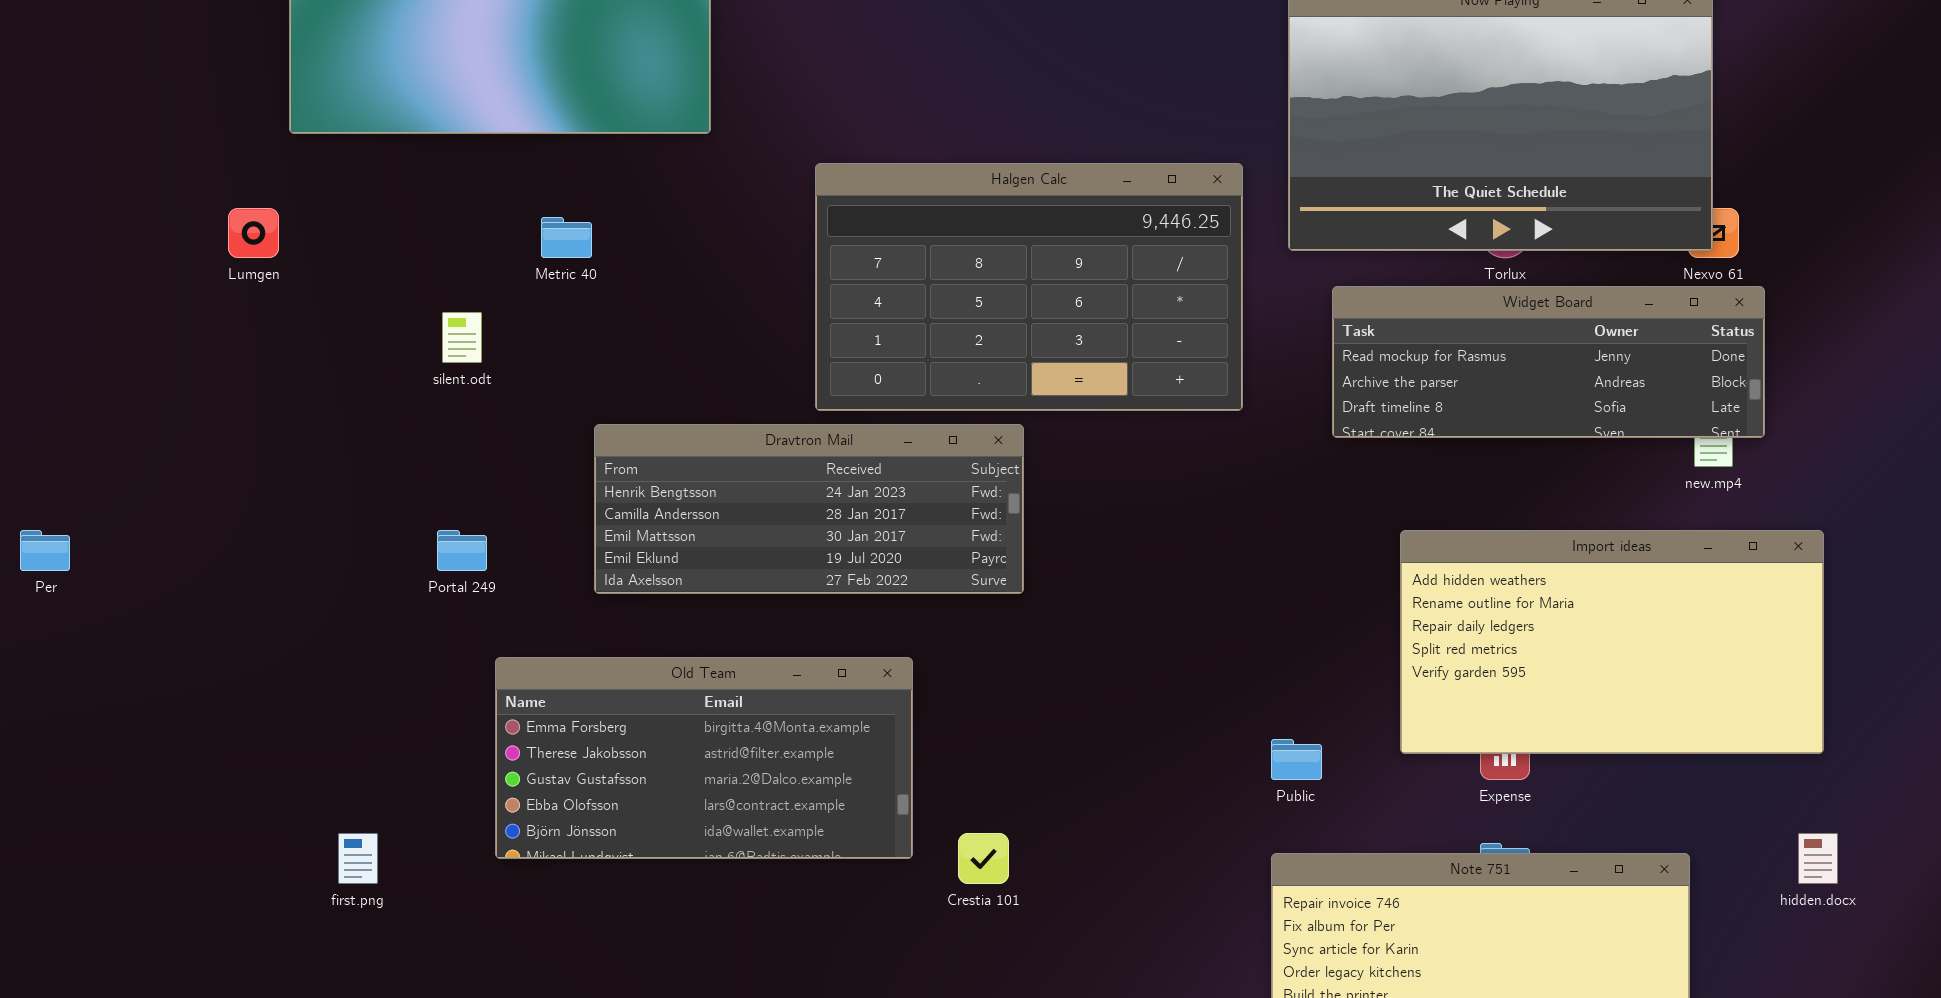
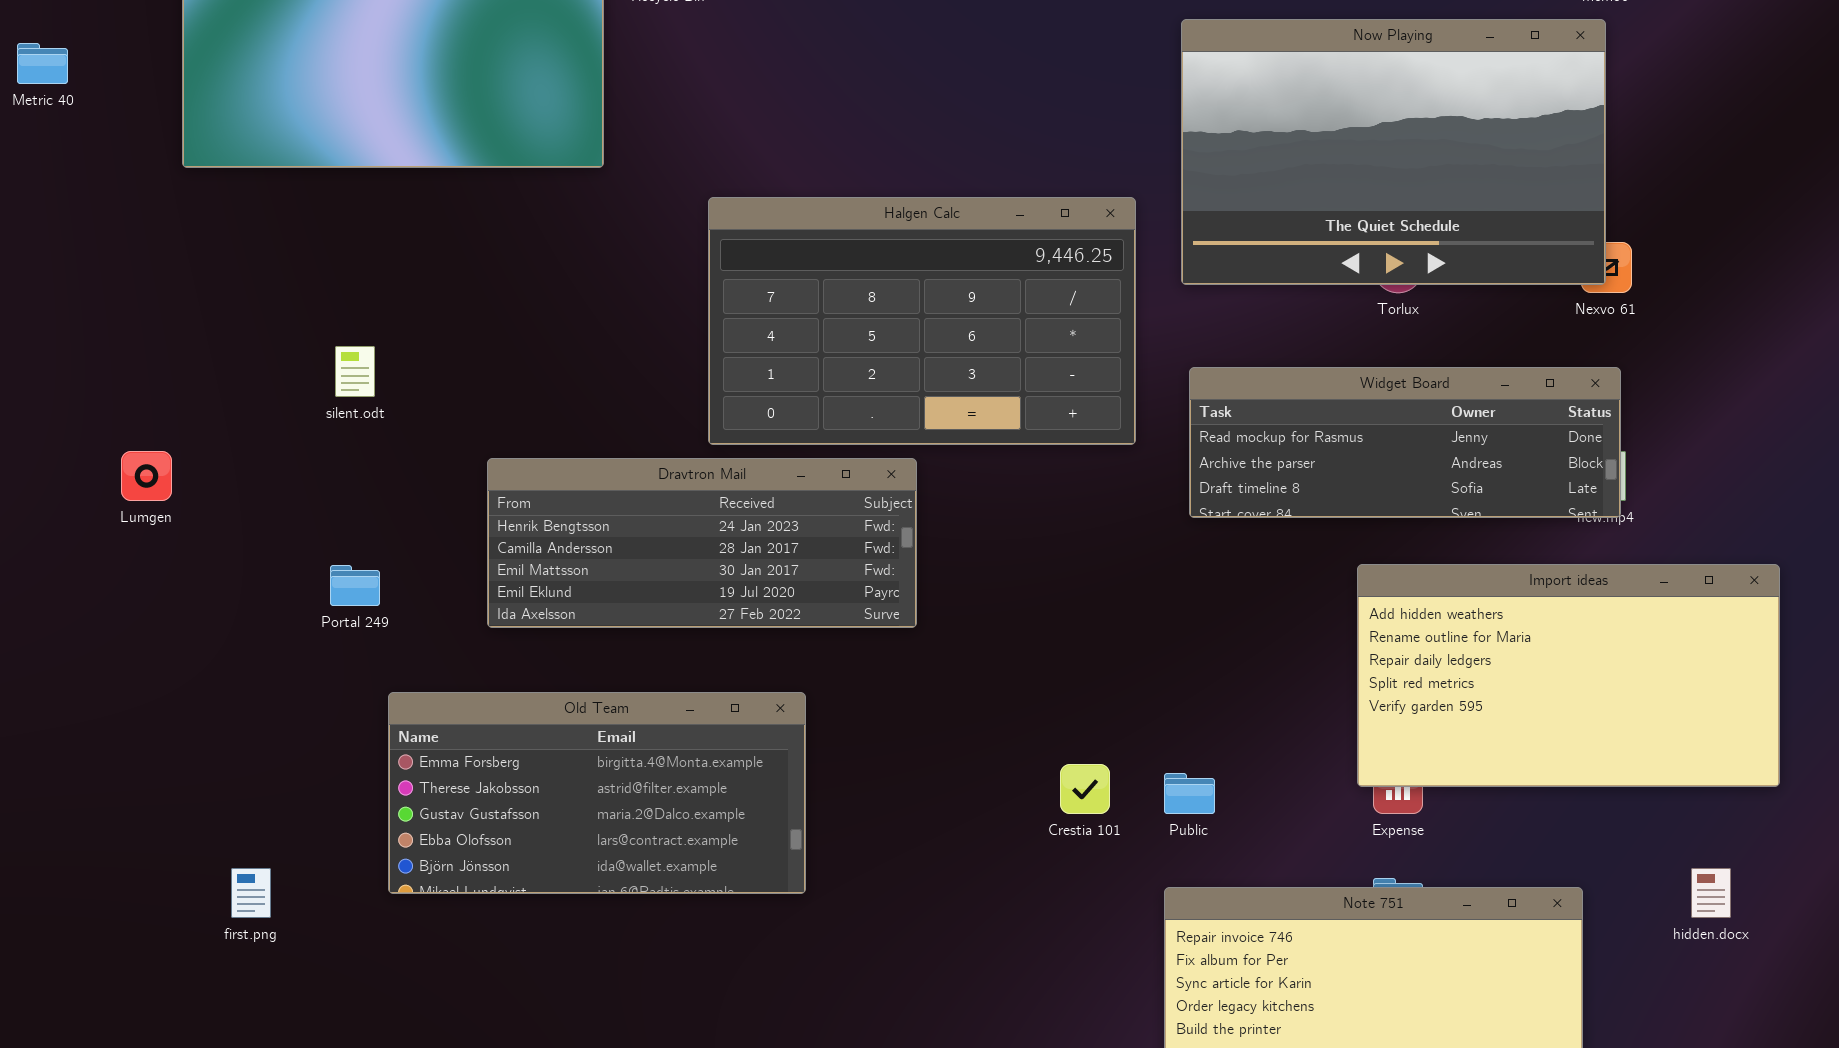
Lumgen: [228,208,279,258] -> [121,451,172,501], moved
Metric 40: [541,217,592,258] -> [17,43,68,84], moved
Widget Board: [1332,286,1765,438] -> [1189,367,1621,518], moved
Import ideas: [1400,530,1824,754] -> [1357,564,1780,787], moved
Crestia 101: [958,833,1009,884] -> [1060,764,1110,814], moved

